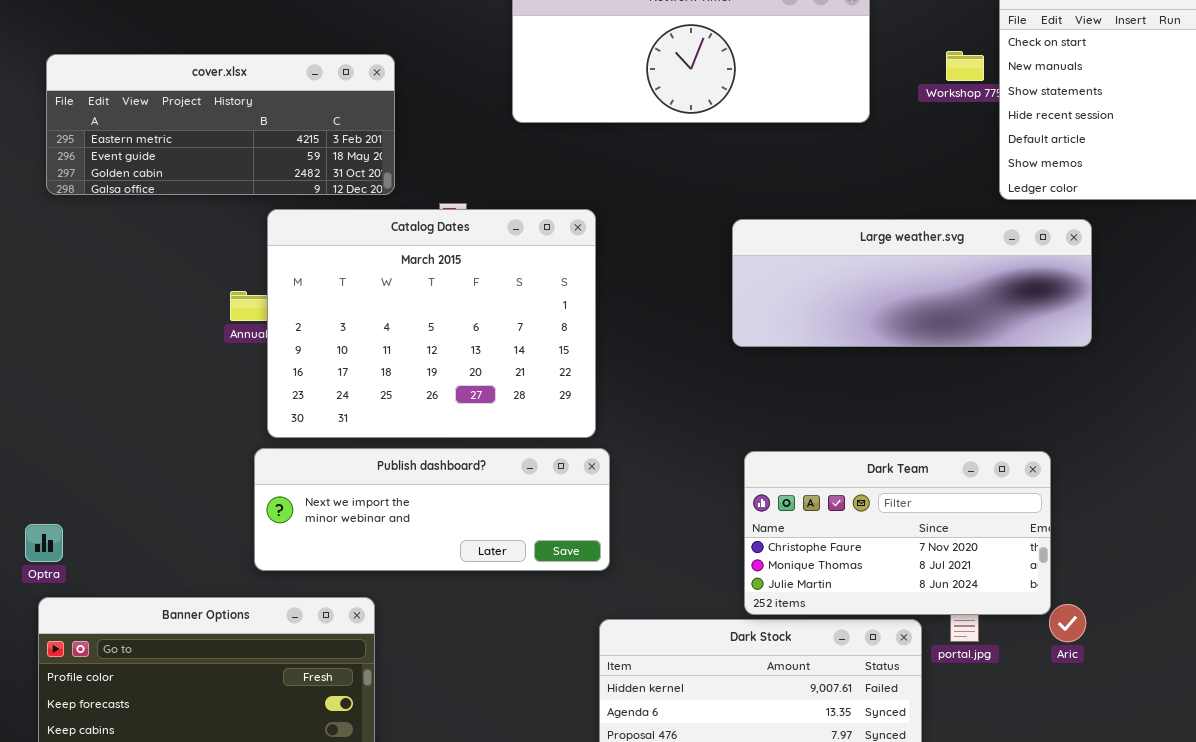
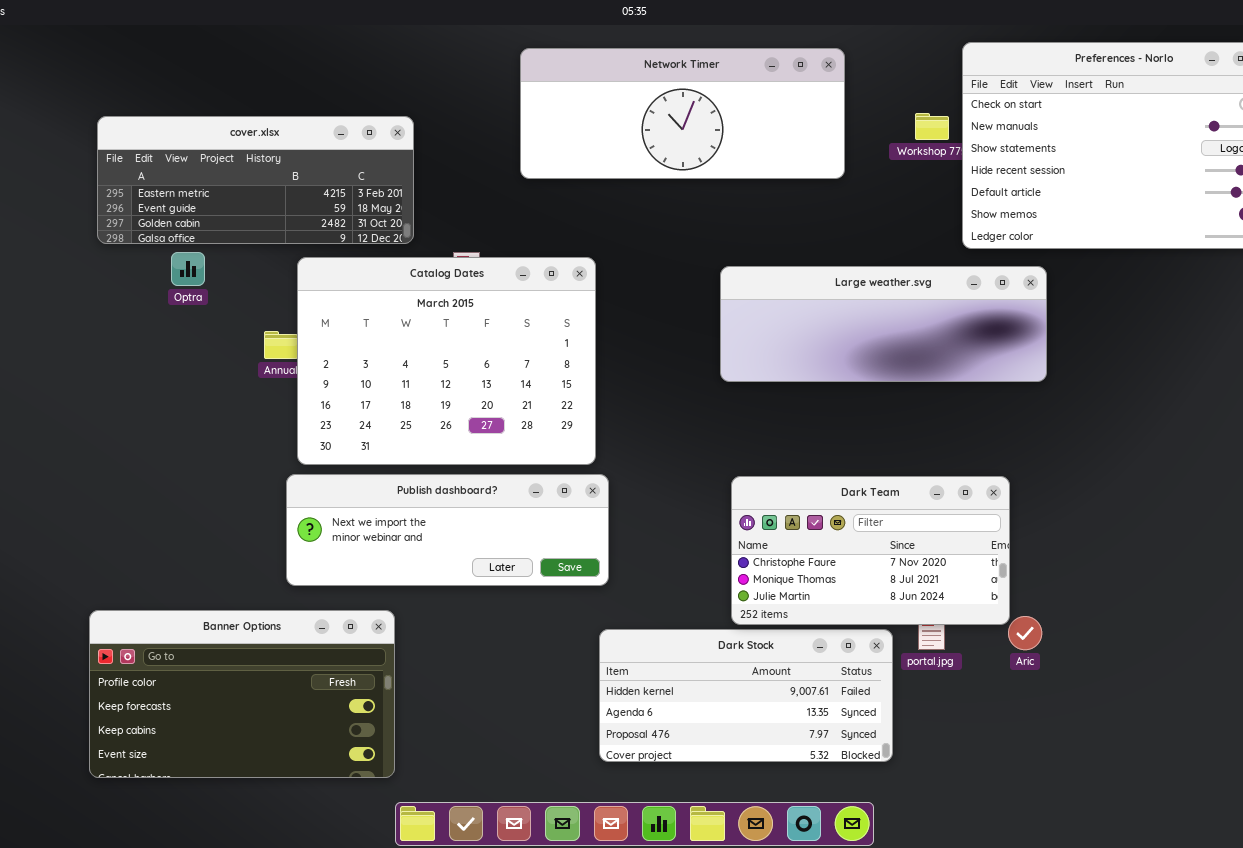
Optra: [25,524,63,562] -> [171,252,205,286], moved

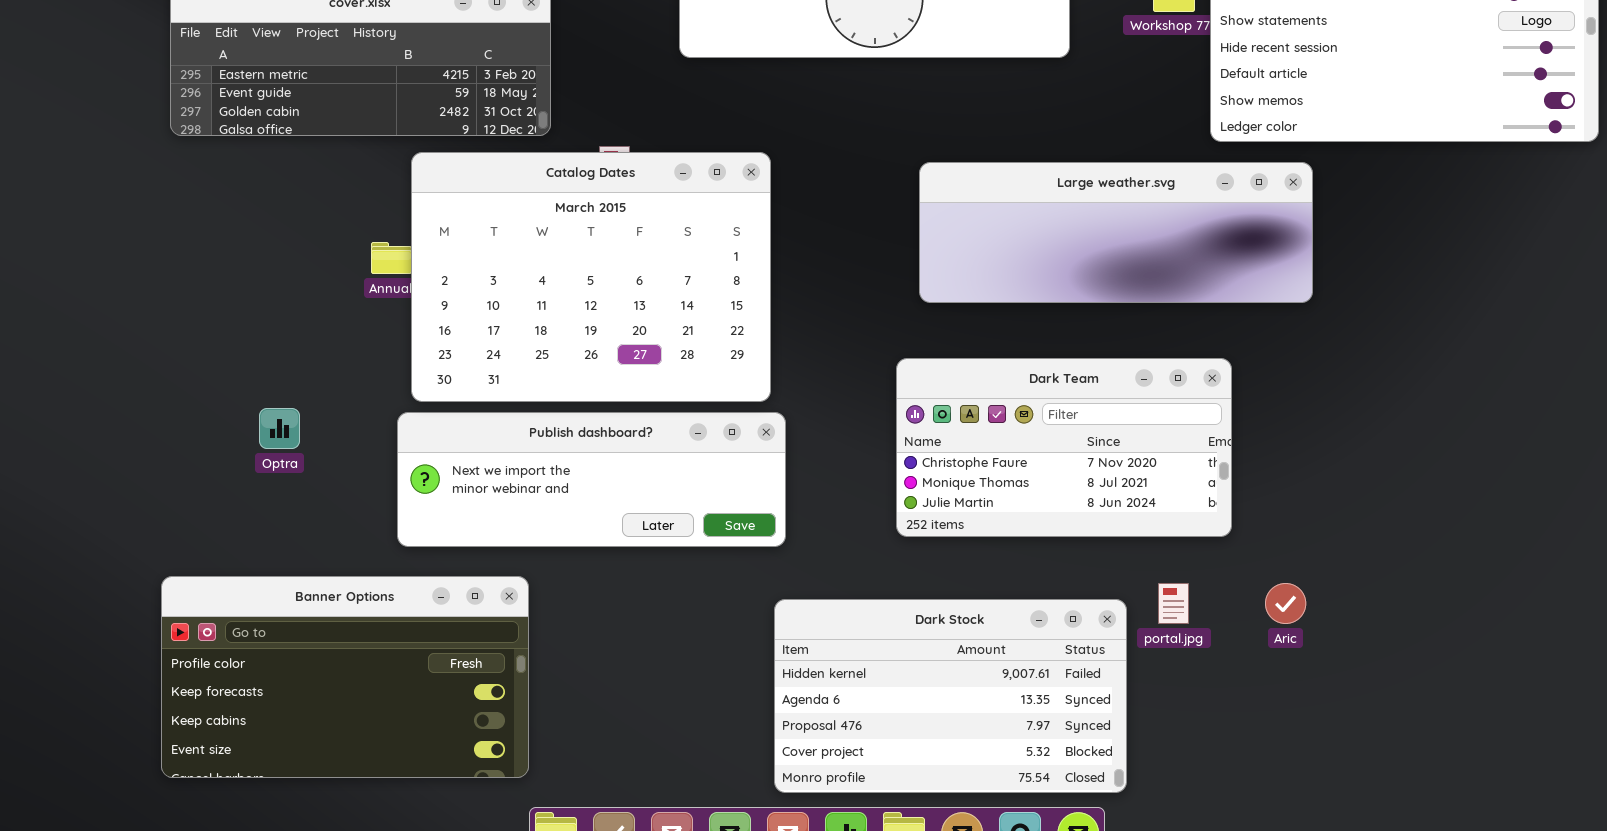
Optra: [171,252,205,286] -> [259,408,300,449], moved
Dark Team: [731,476,1010,625] -> [896,358,1232,537], moved
Dark Stock: [599,629,893,762] -> [774,599,1127,793], resized

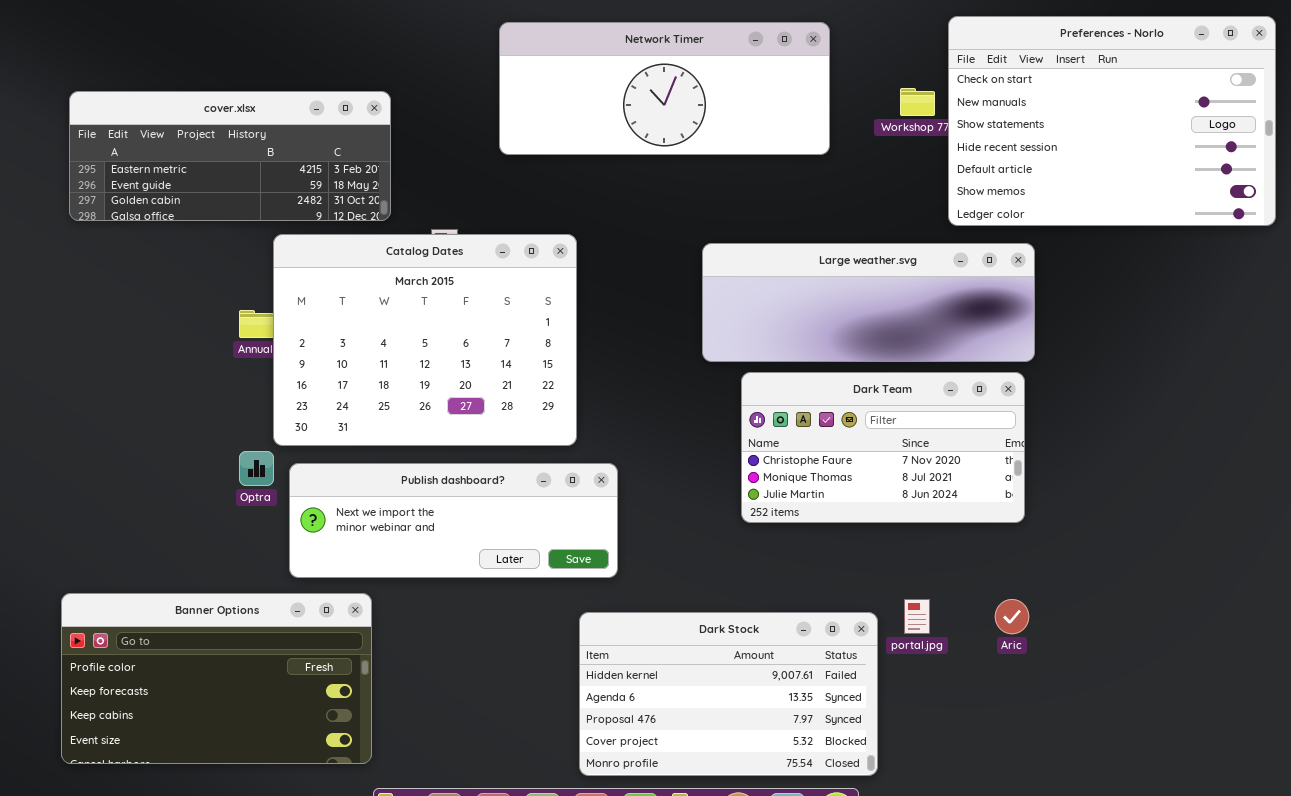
Dark Team: [896,358,1232,537] -> [741,372,1025,523], moved
Optra: [259,408,300,449] -> [239,451,274,486], moved
Publish dashboard?: [397,412,786,547] -> [289,463,618,578], moved

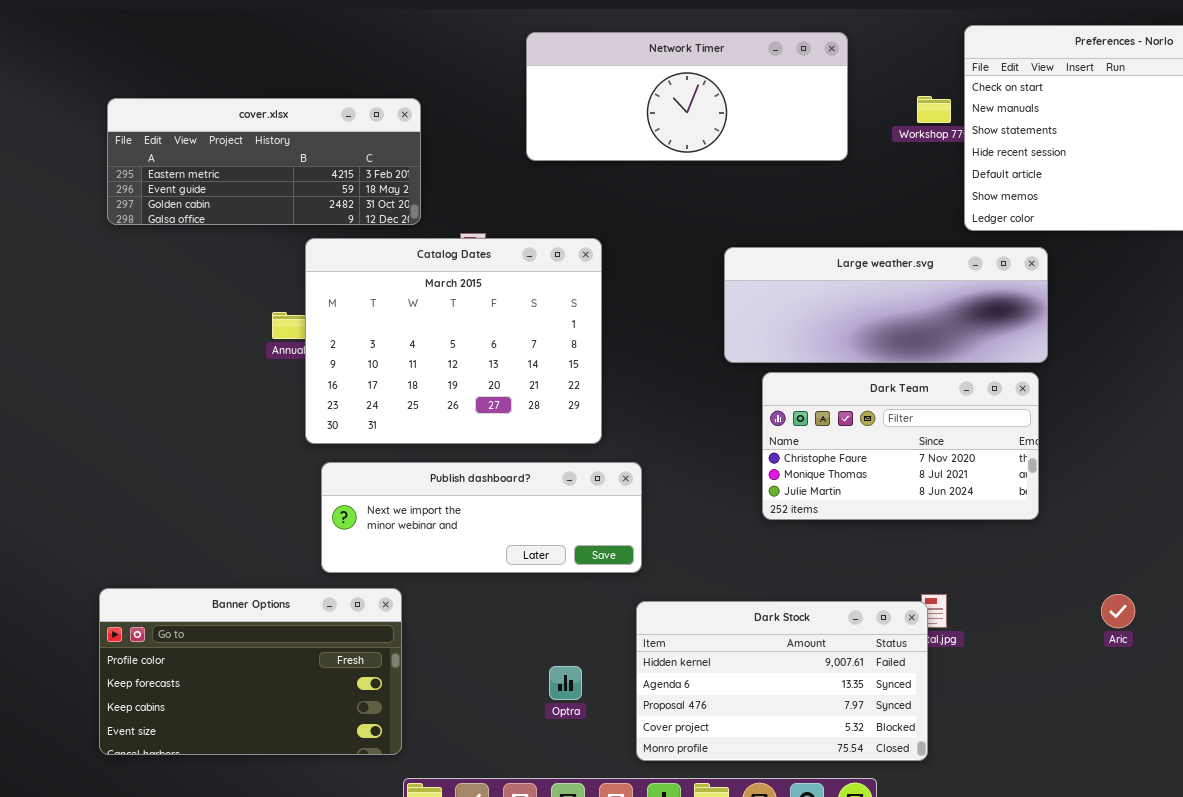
Optra: [239,451,274,486] -> [549,666,582,700], moved
Aric: [995,599,1029,634] -> [1101,594,1135,628], moved
Dark Stock: [579,612,878,776] -> [636,601,928,761], moved

